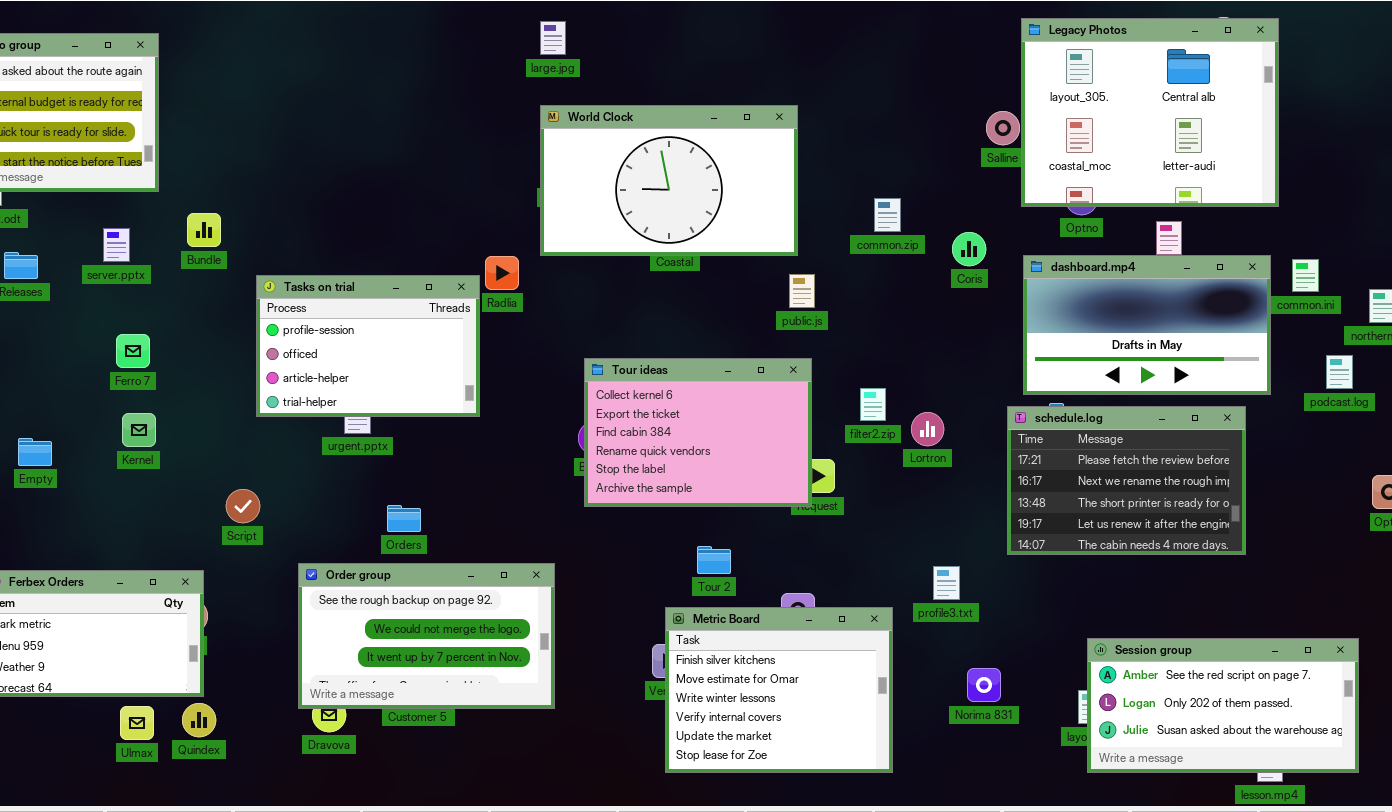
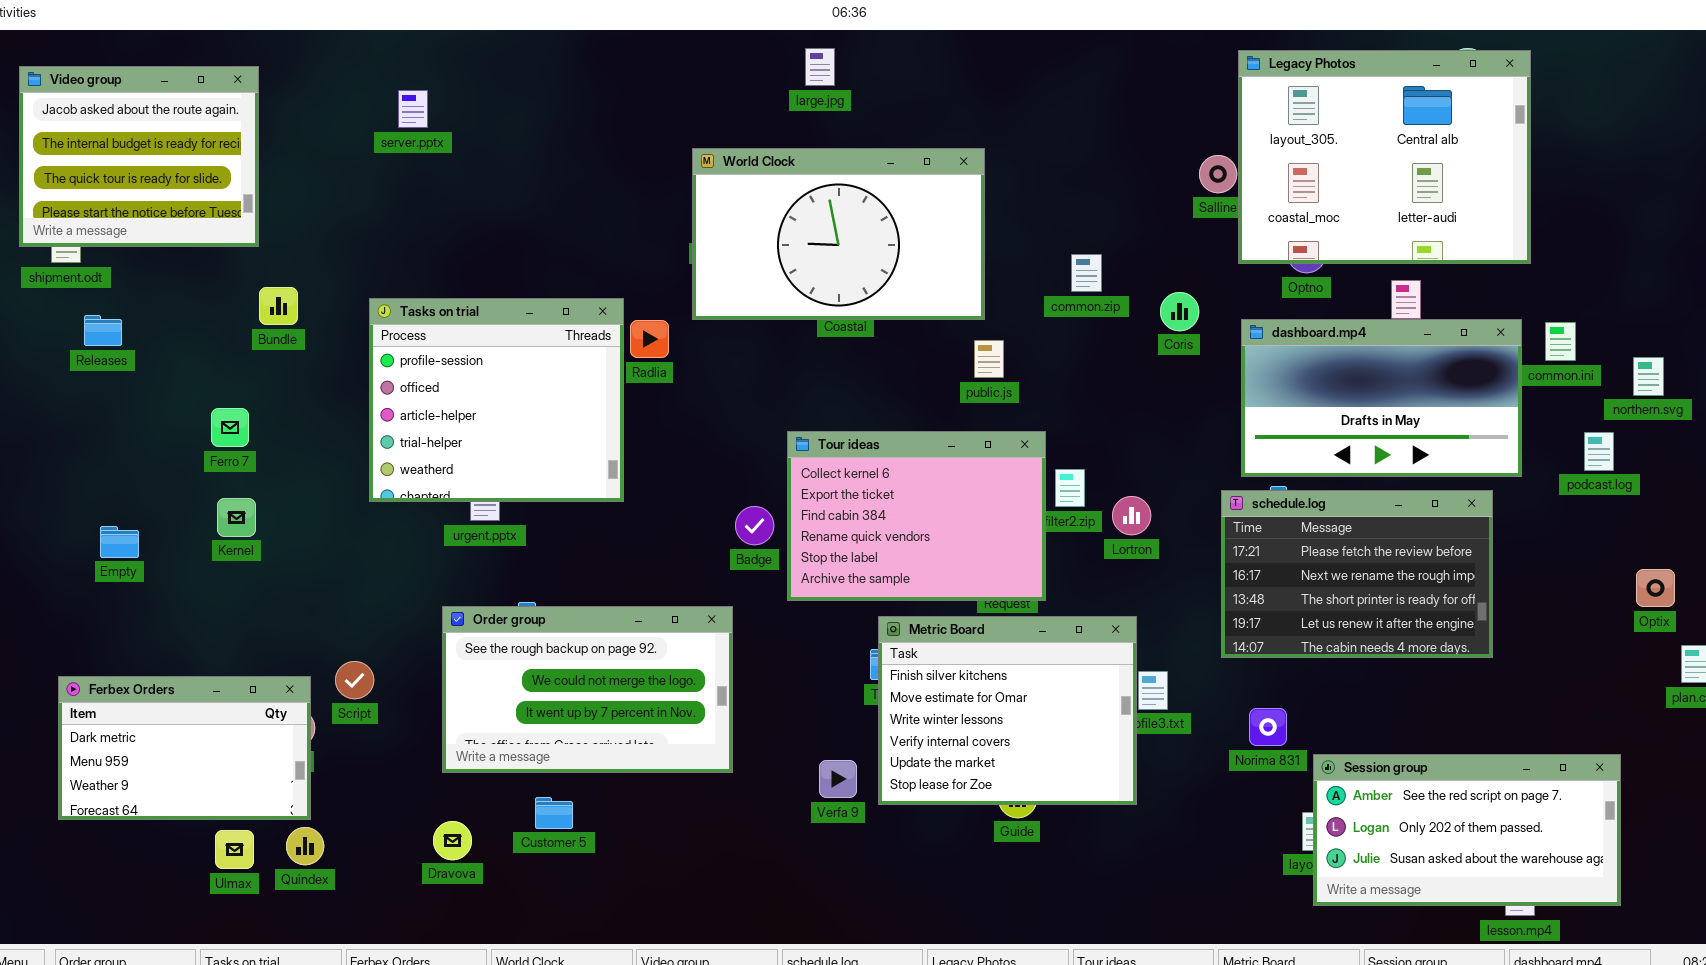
large.jpg: [540,21,566,55] -> [805,48,835,86], moved
Bundle: [187,213,221,247] -> [259,287,298,325], moved
server.pptx: [103,228,130,262] -> [398,90,428,128], moved
Tasks on trial: [256,275,480,417] -> [369,298,624,502], resized
Tour ideas: [584,358,812,507] -> [787,431,1046,601], moved
Script: [226,489,260,523] -> [335,661,374,699], moved
Order group: [298,563,555,709] -> [442,606,733,773], moved
Metric Board: [665,607,893,773] -> [878,616,1137,805], moved
Norima 831: [967,668,1001,702] -> [1249,708,1287,746], moved

